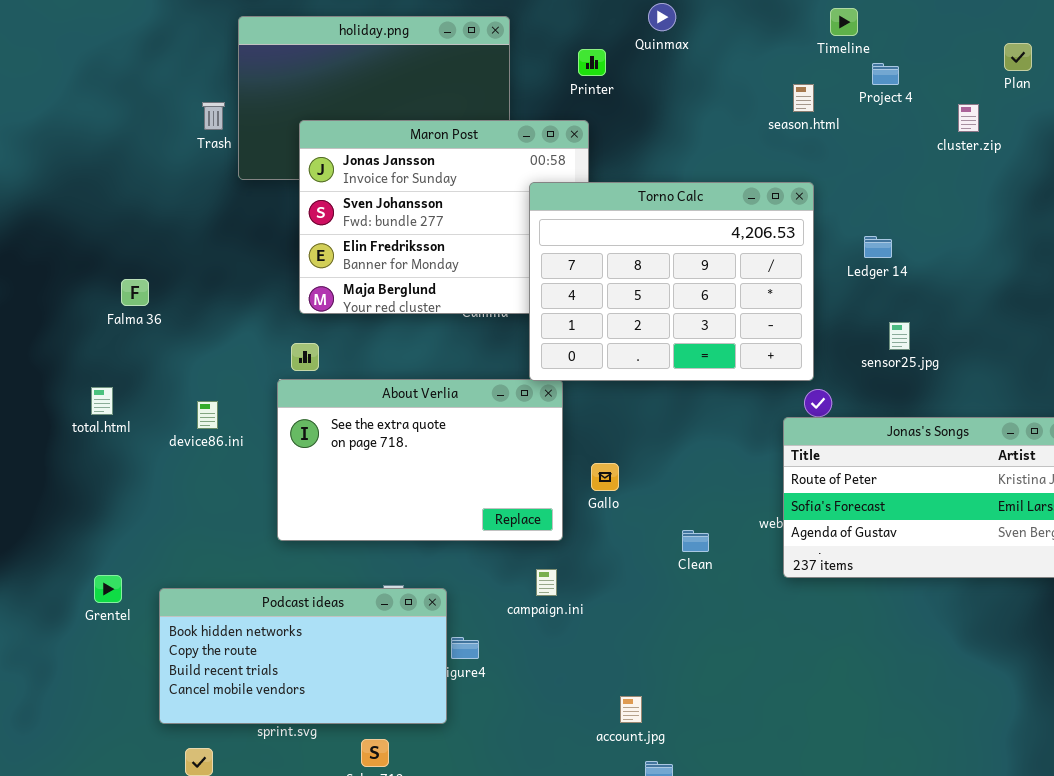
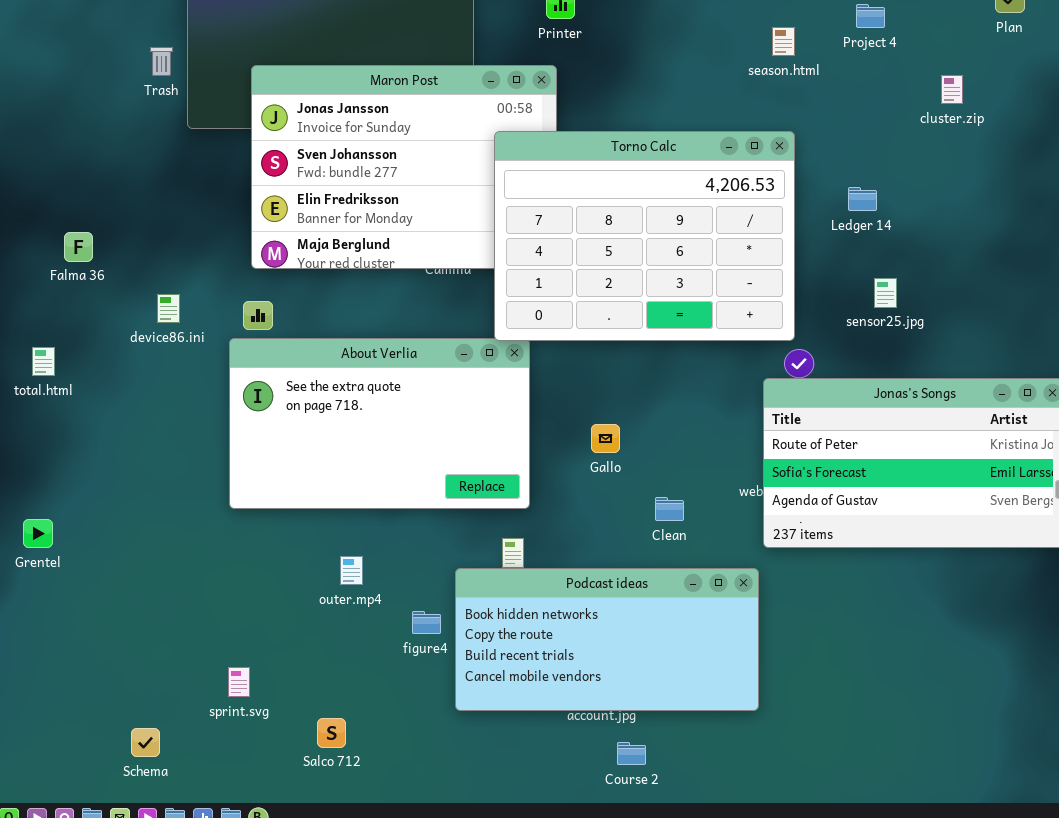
cluster.zip: [958,104,979,132] -> [941,75,963,104], moved
device86.ini: [197,401,218,429] -> [157,294,180,323], moved
Gallo: [591,463,619,491] -> [591,424,620,453], moved
Grentel: [94,575,122,603] -> [23,519,53,548], moved
Podcast ideas: [159,588,447,724] -> [455,568,759,711], moved

